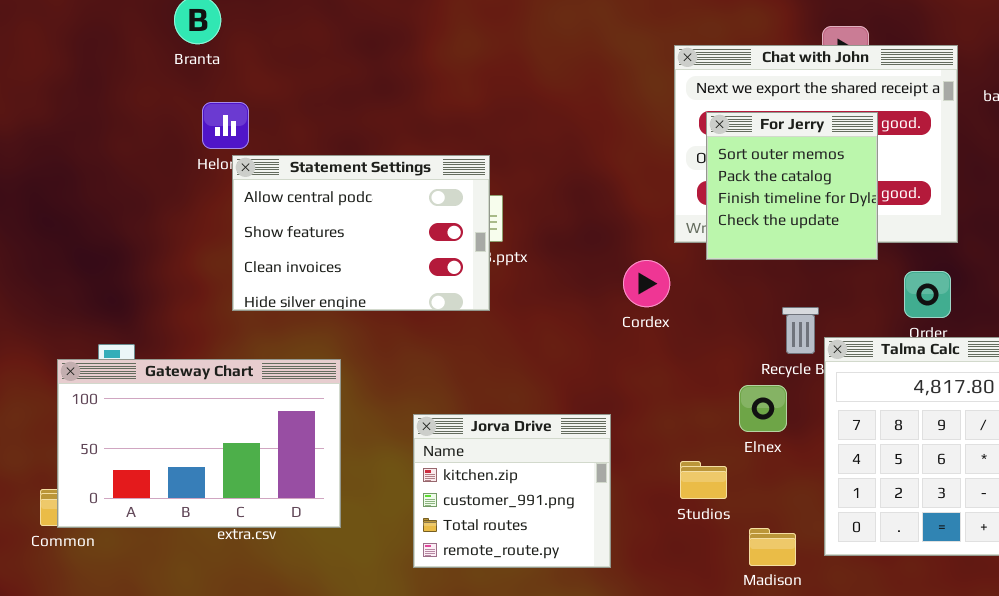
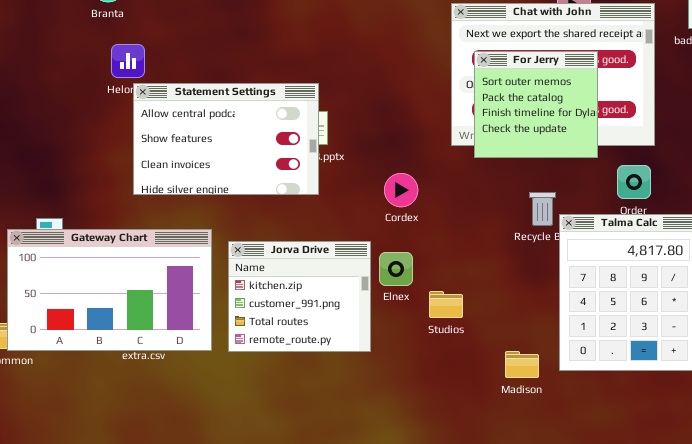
Cordex: [623,260,670,307] -> [384,173,418,207], moved
Elnex: [739,385,787,432] -> [379,252,413,286], moved
Jorva Drive: [413,414,611,568] -> [228,241,371,352], moved
Studios: [680,461,727,499] -> [429,291,463,318], moved

